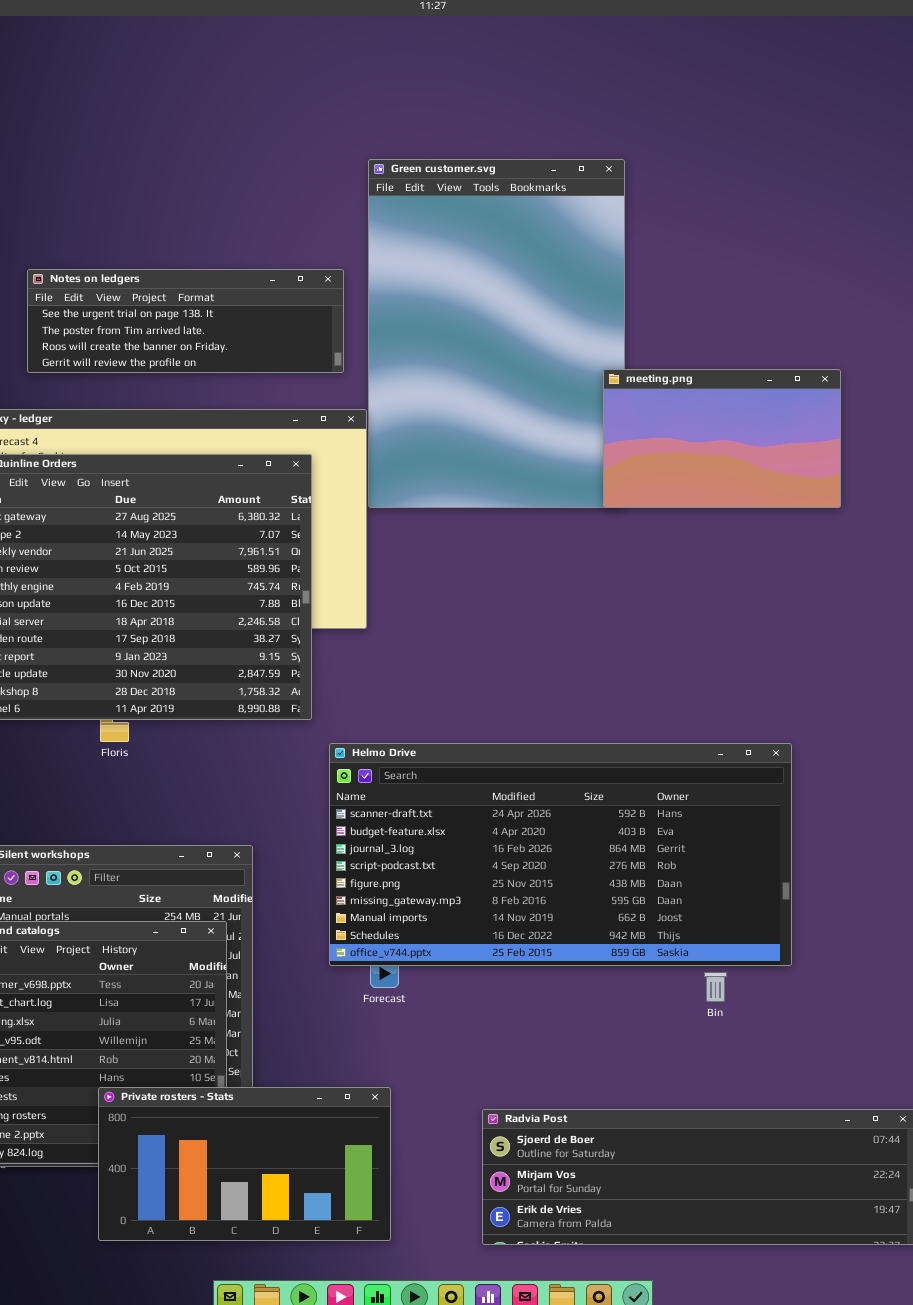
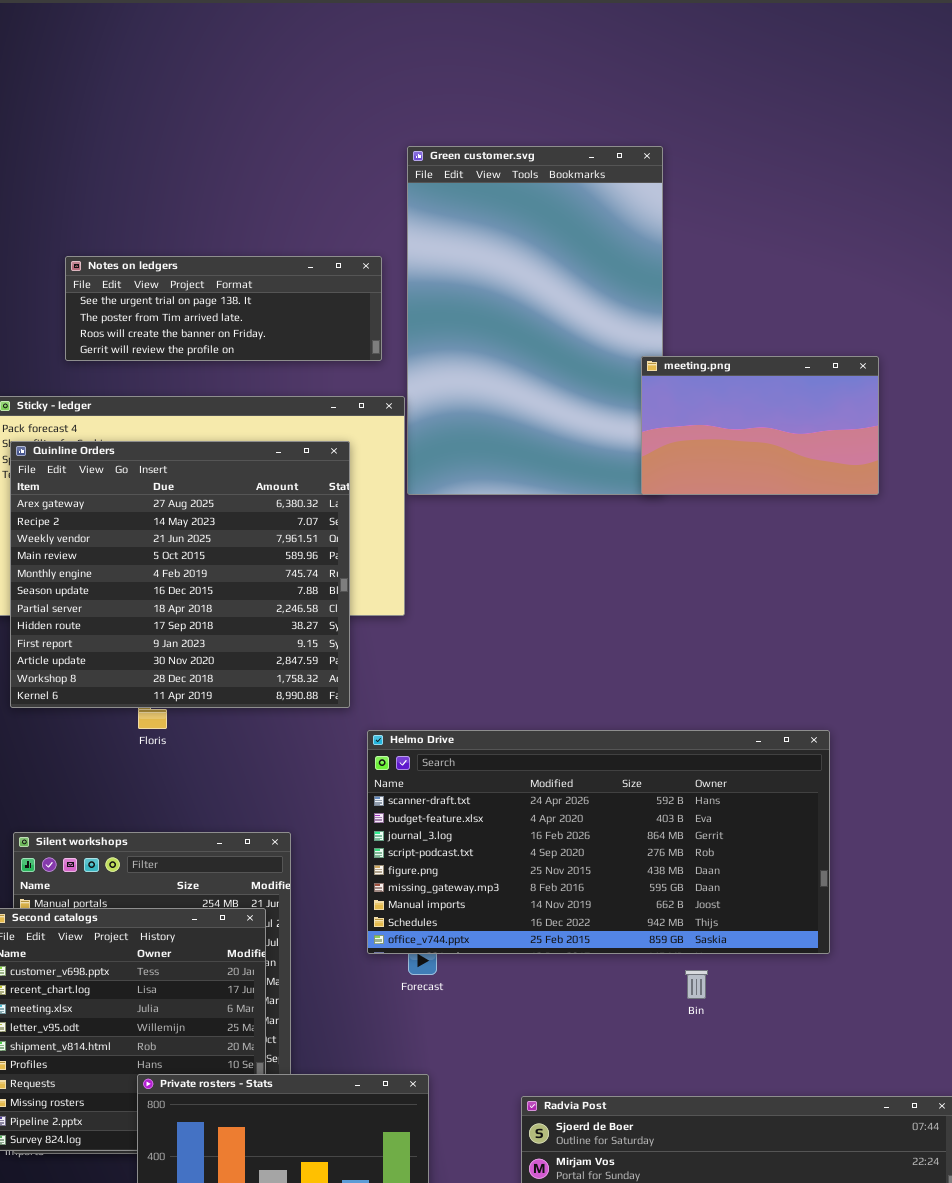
Bin: [704,972,727,1002] -> [685,970,708,999], moved

